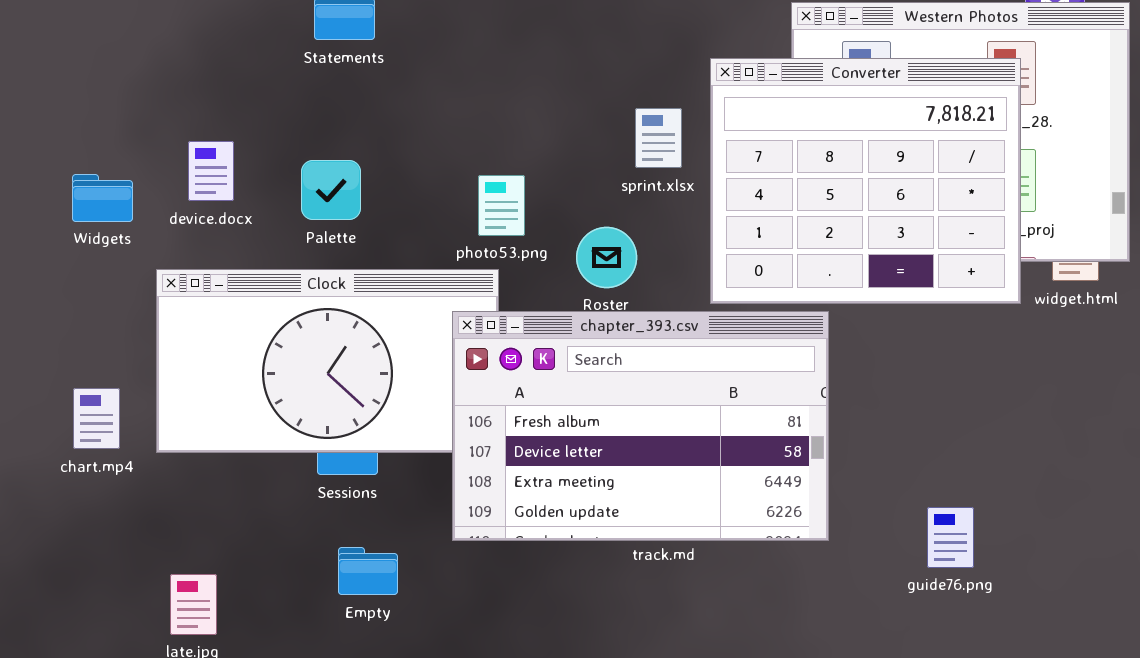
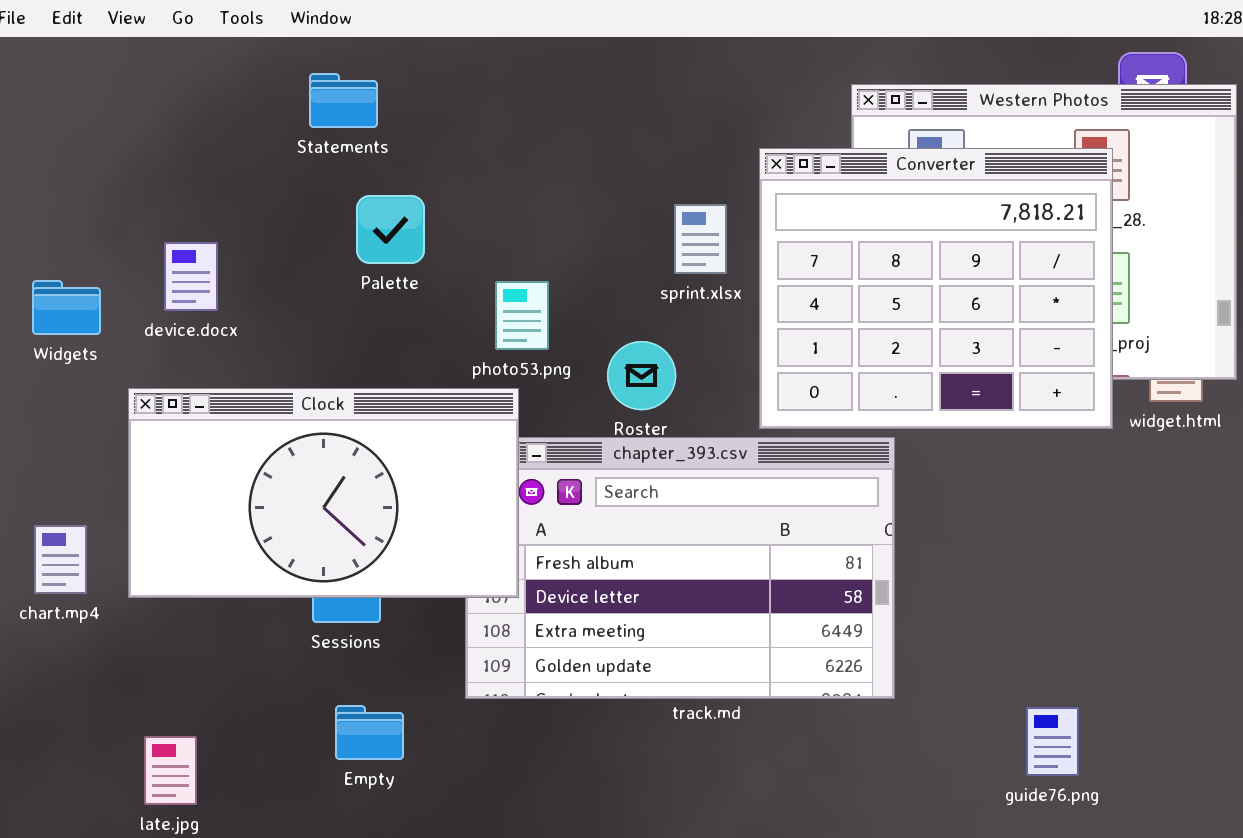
Palette: [301,160,361,220] -> [356,195,425,264], moved
Clock: [156,269,499,453] -> [128,388,519,598], raised
guide76.png: [927,507,974,568] -> [1026,707,1079,776], moved

